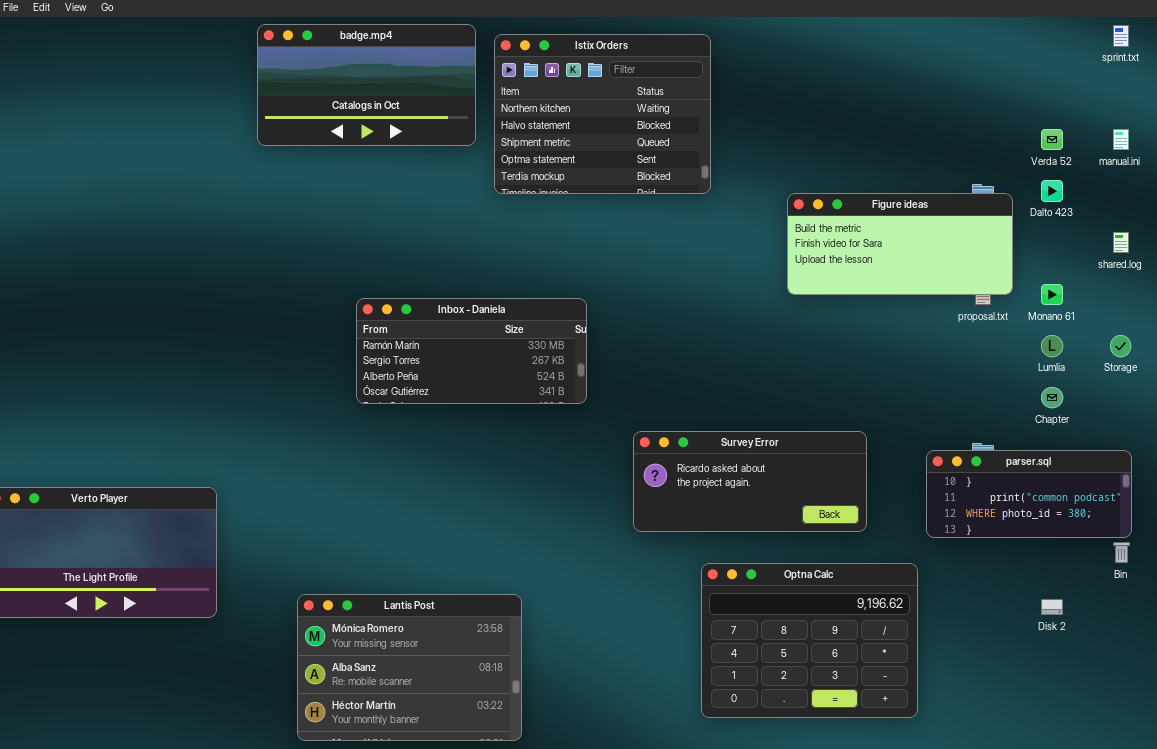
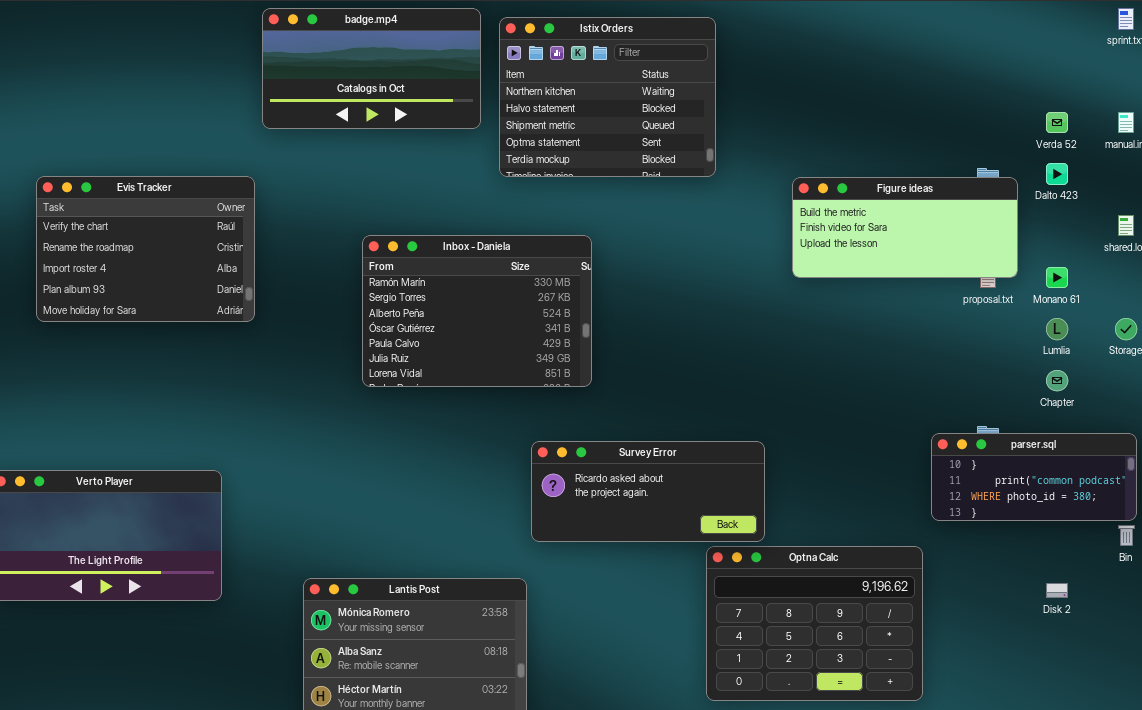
Evis Tracker: none -> [36,176,255,322], opened
Inbox - Daniela: [356,298,587,404] -> [362,235,592,387], resized
Survey Error: [633,431,867,532] -> [531,441,765,542], moved

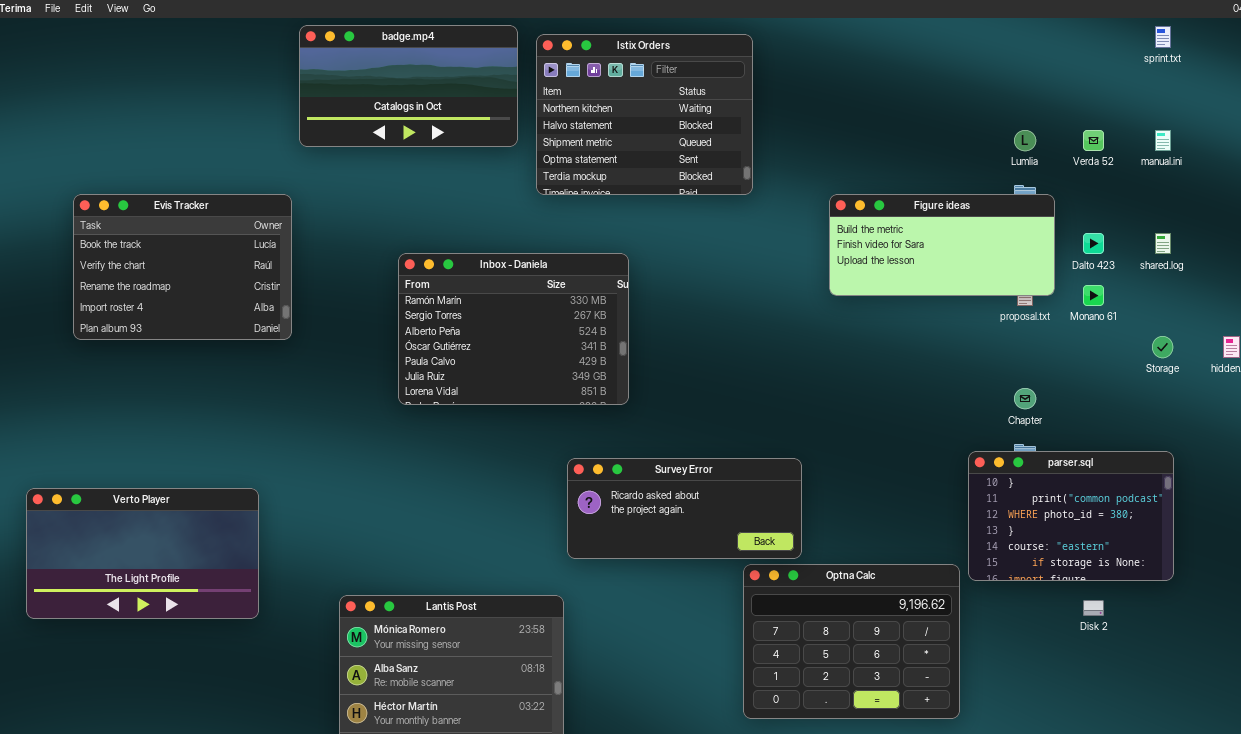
Dalto 423: [1046,163,1068,185] -> [1083,233,1104,254], moved
Evis Tracker: [36,176,255,322] -> [73,194,292,340], scrolled up 1 row
Lumlia: [1046,318,1068,340] -> [1014,130,1036,151], moved
Chapter: [1046,370,1068,391] -> [1014,388,1036,409], moved
parser.sql: [931,433,1137,521] -> [968,451,1174,581], resized

